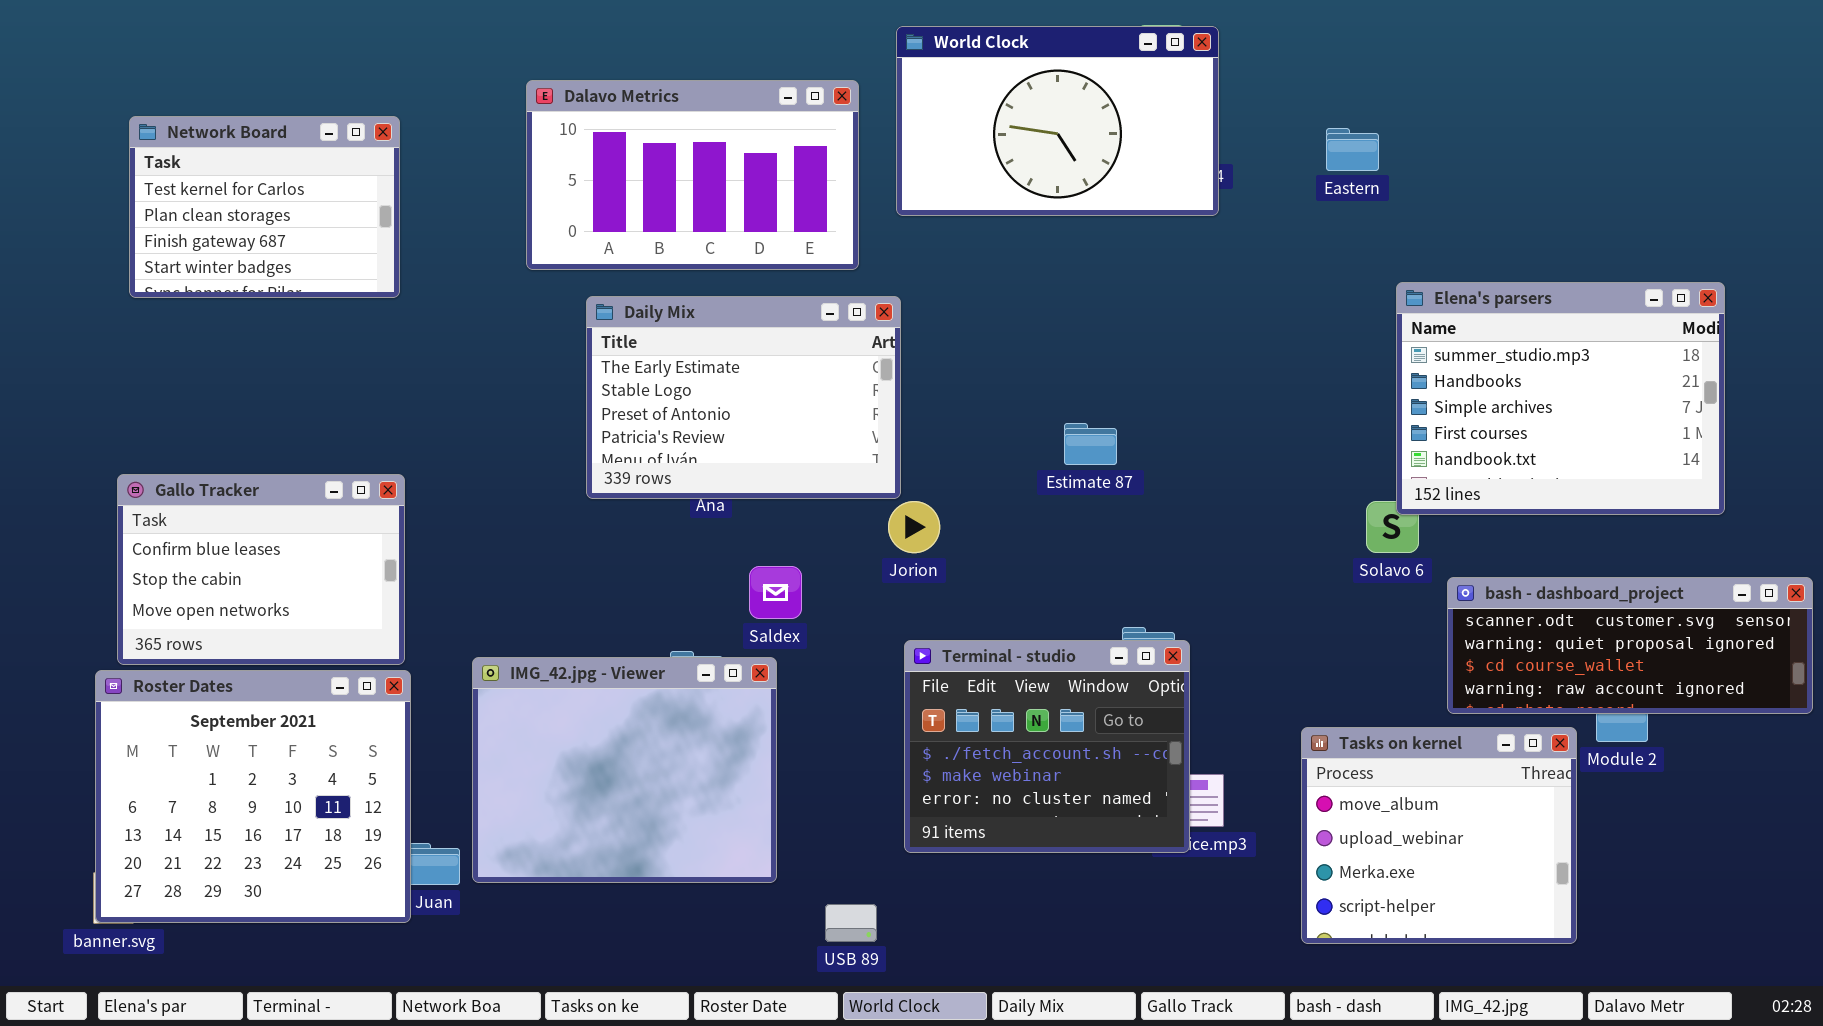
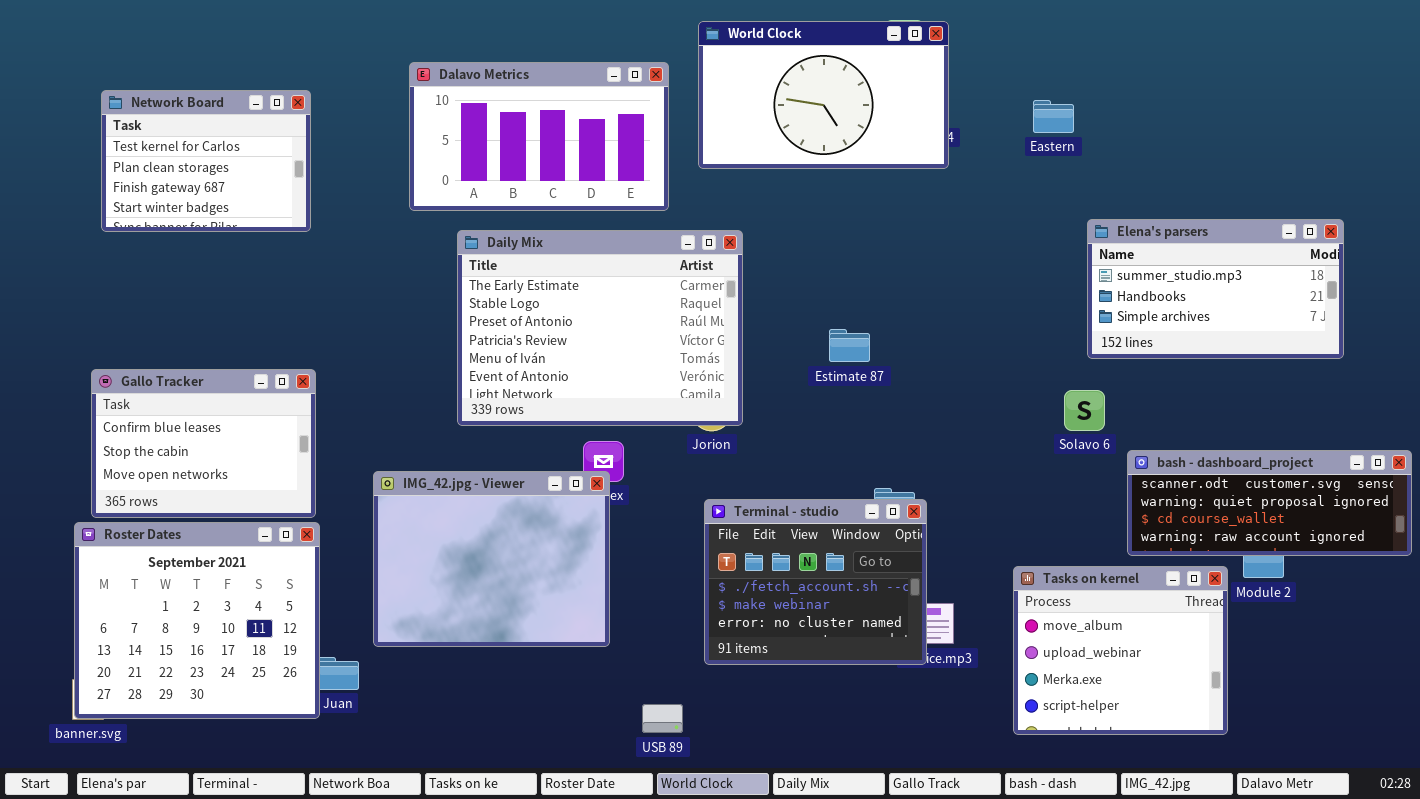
Elena's parsers: [1396,282,1725,515] -> [1087,219,1344,359], resized
Daily Mix: [586,296,901,499] -> [457,230,743,426], resized
IMG_42.jpg - Viewer: [472,657,777,883] -> [373,471,610,647], moved

